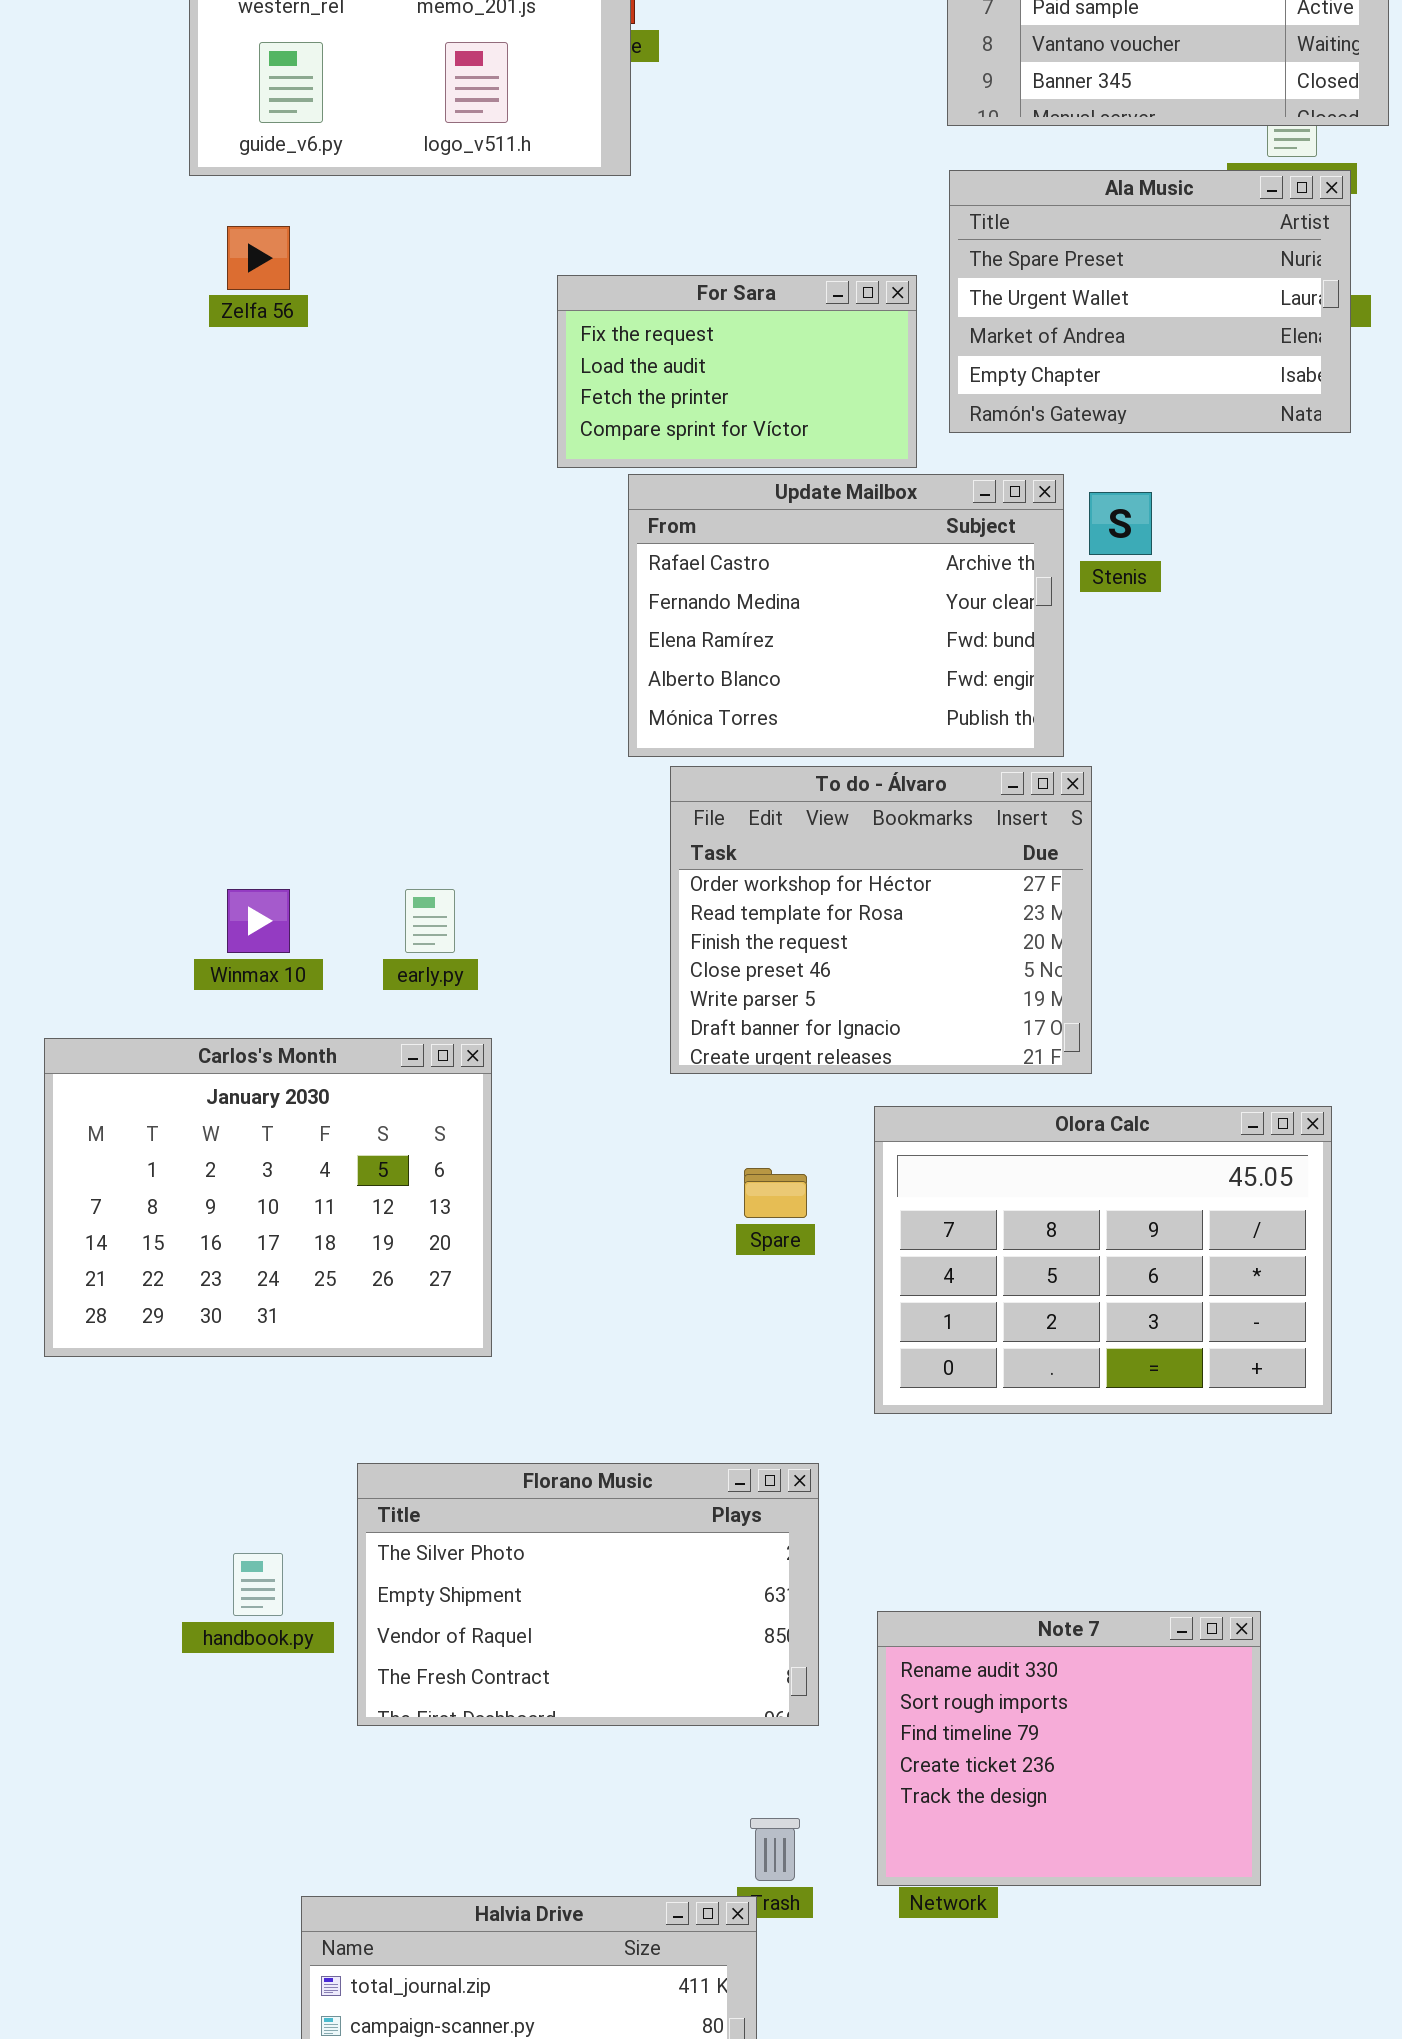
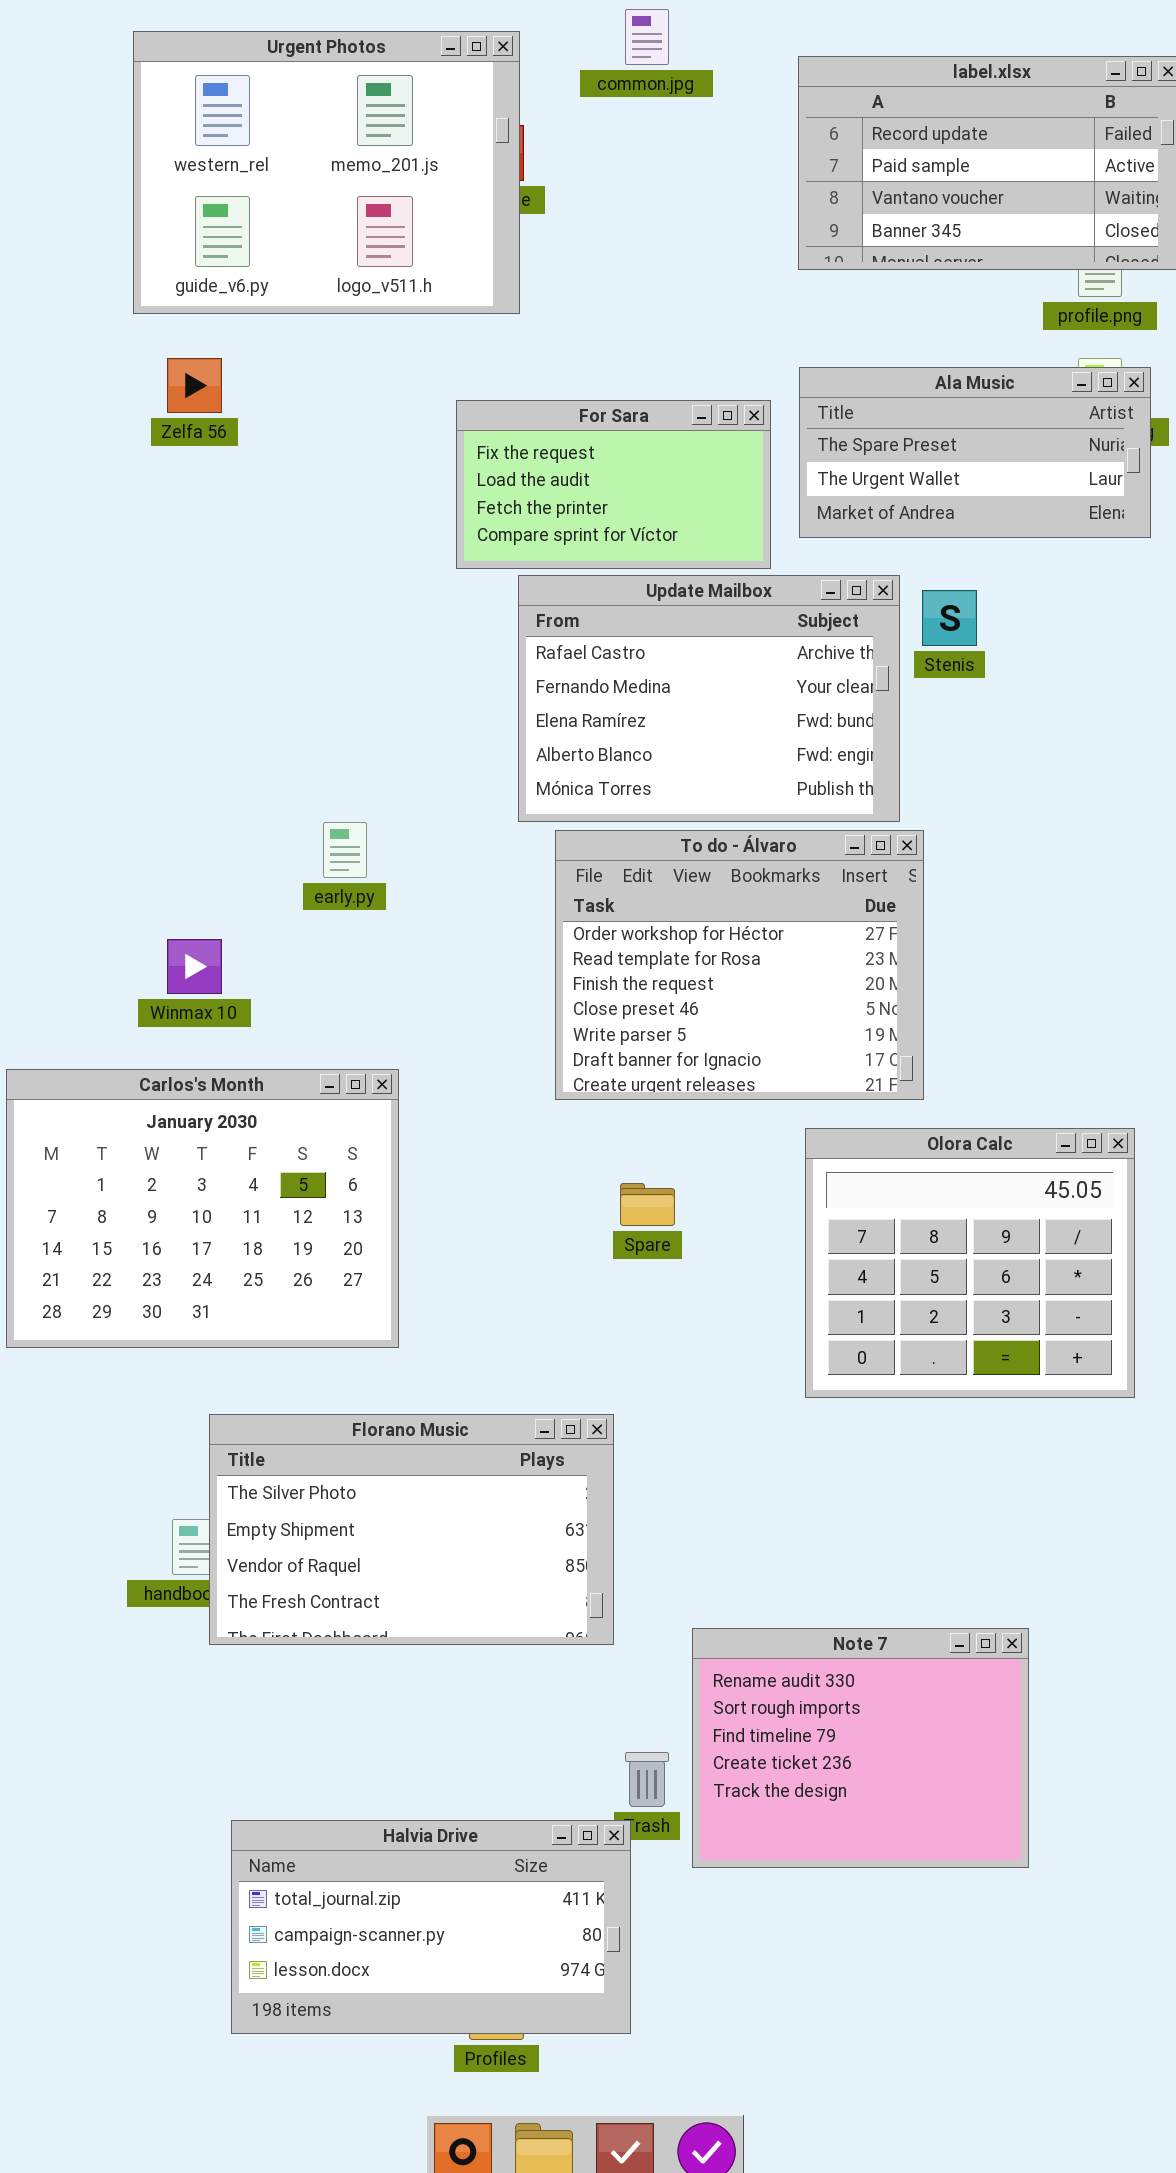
Ala Music: [949,170,1351,433] -> [799,367,1151,538], resized
early.py: [405,889,455,953] -> [323,822,367,878], moved
Olora Calc: [874,1106,1332,1414] -> [805,1128,1135,1398], resized
Florano Music: [357,1463,819,1726] -> [209,1414,614,1645], moved
Note 7: [877,1611,1261,1886] -> [692,1628,1029,1868], moved

